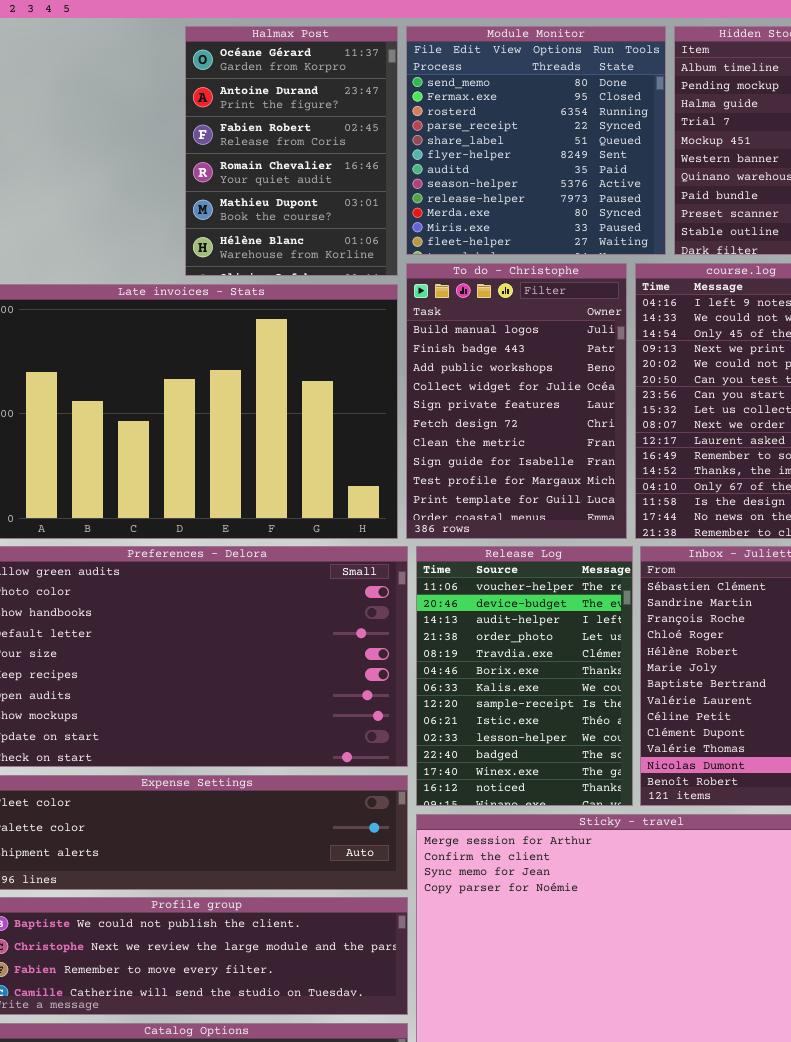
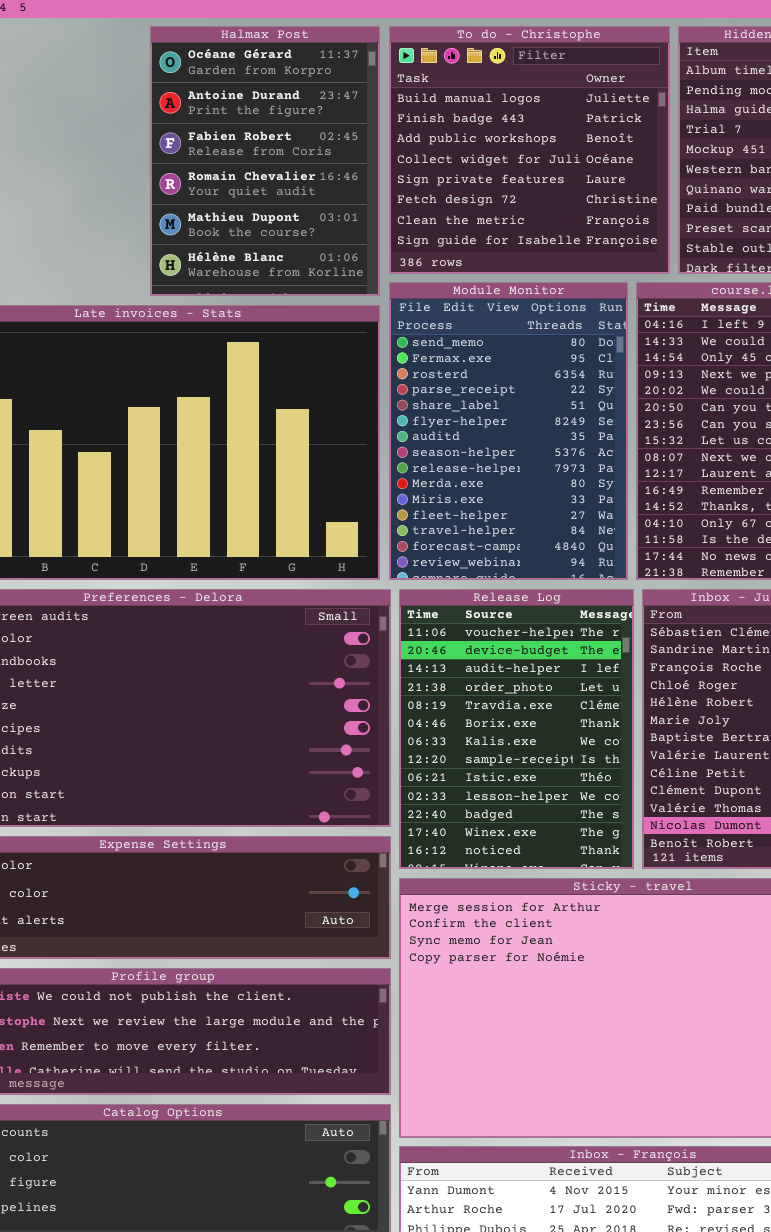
Module Monitor: [406,26,666,255] -> [389,282,628,580], moved, resized
To do - Christophe: [406,263,627,539] -> [389,26,670,274], moved, resized

